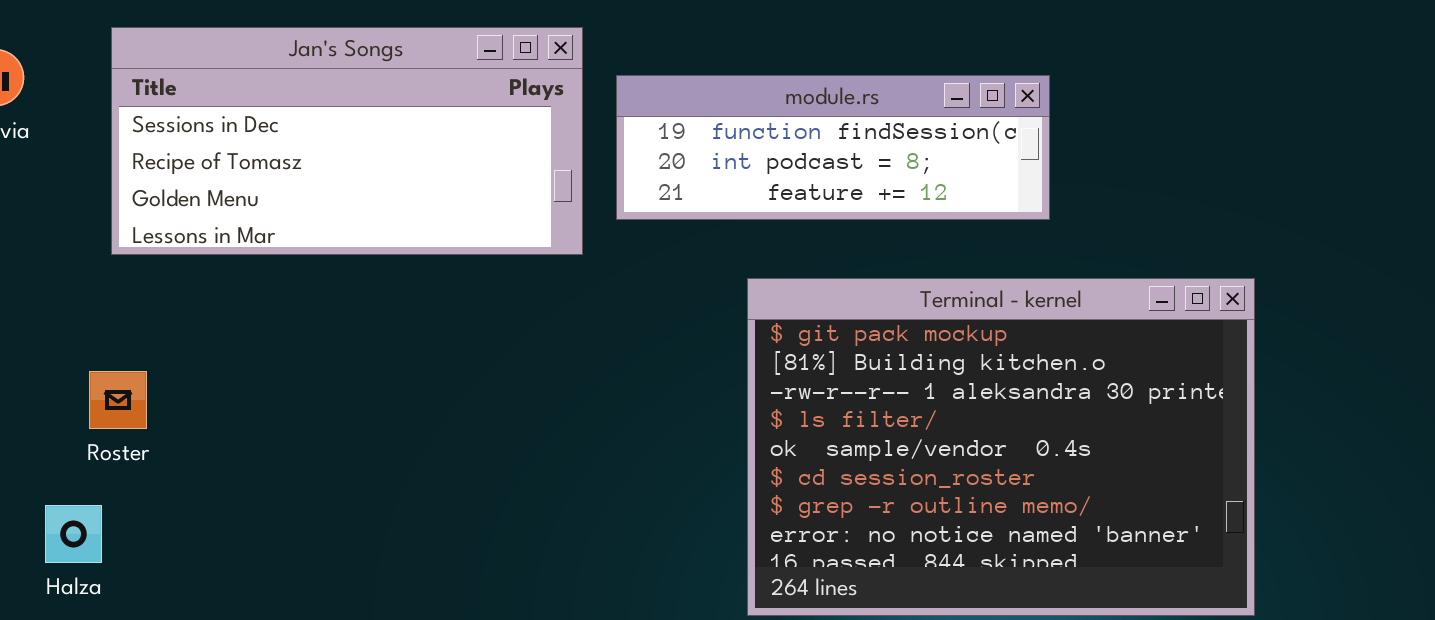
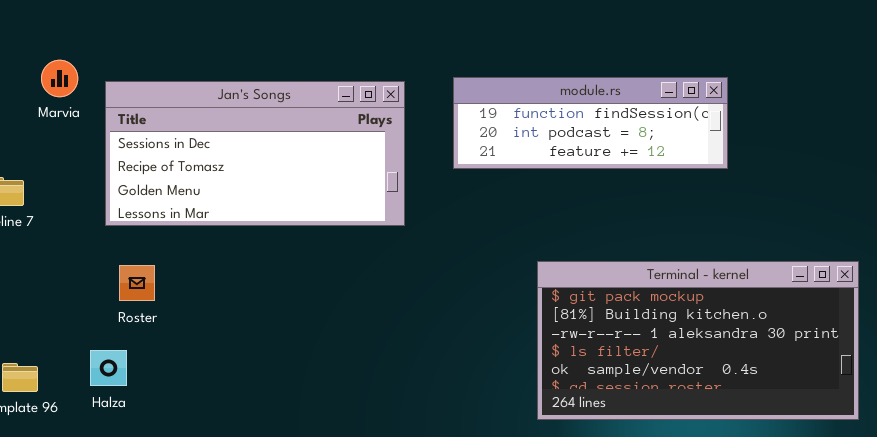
Jan's Songs: [111,27,583,255] -> [105,81,405,226], moved
Terminal - kernel: [747,278,1255,616] -> [537,261,859,420], resized

